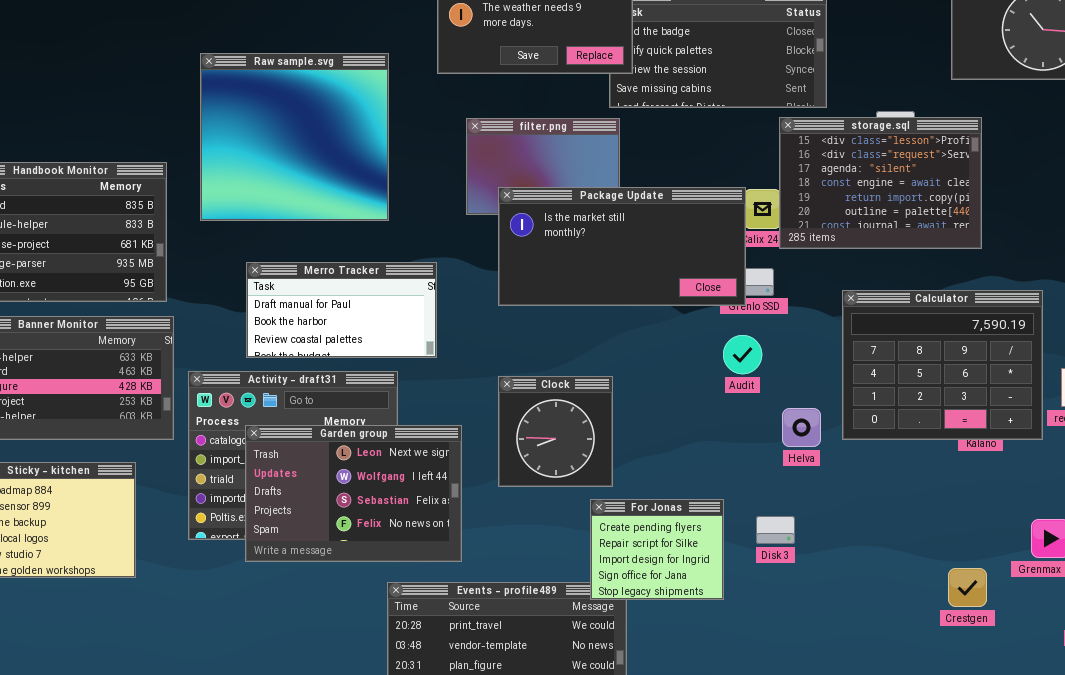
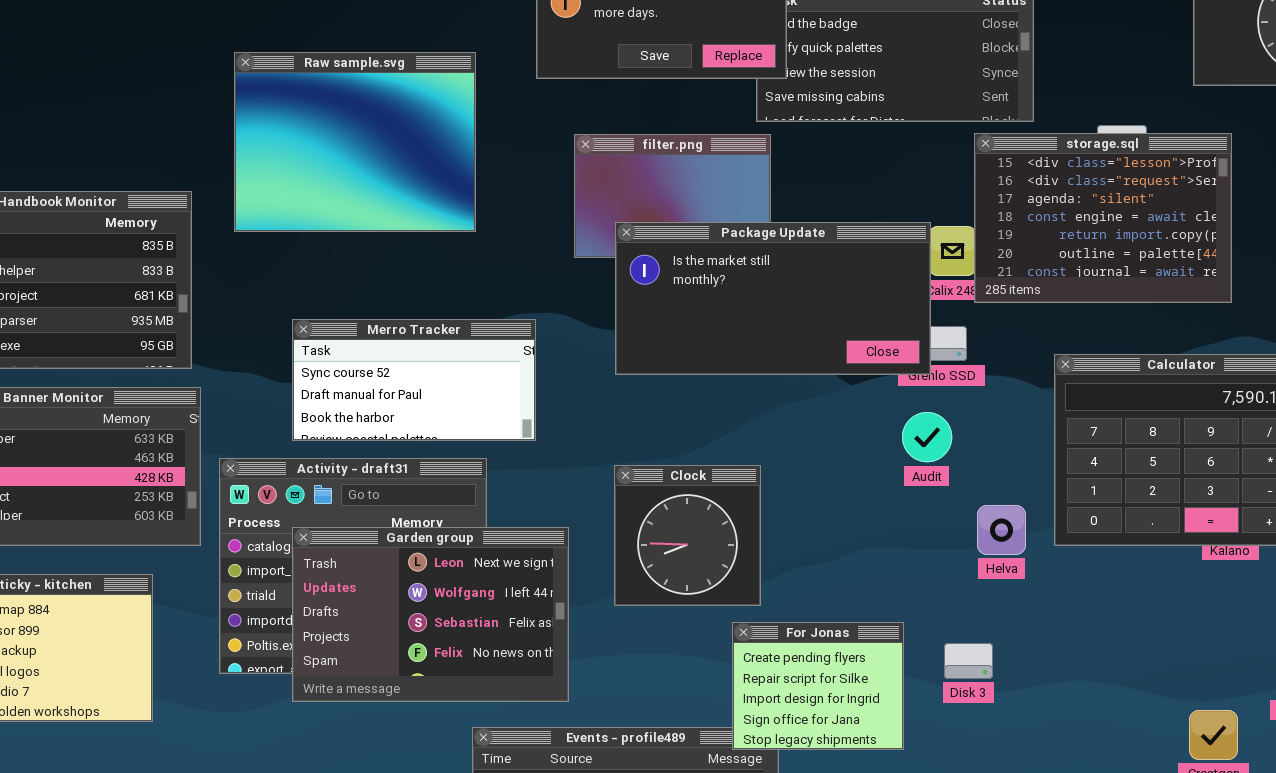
Raw sample.svg: [200,53,389,221] -> [234,52,476,232], resized
Merro Tracker: [246,262,437,358] -> [292,319,536,441], scrolled up 1 row

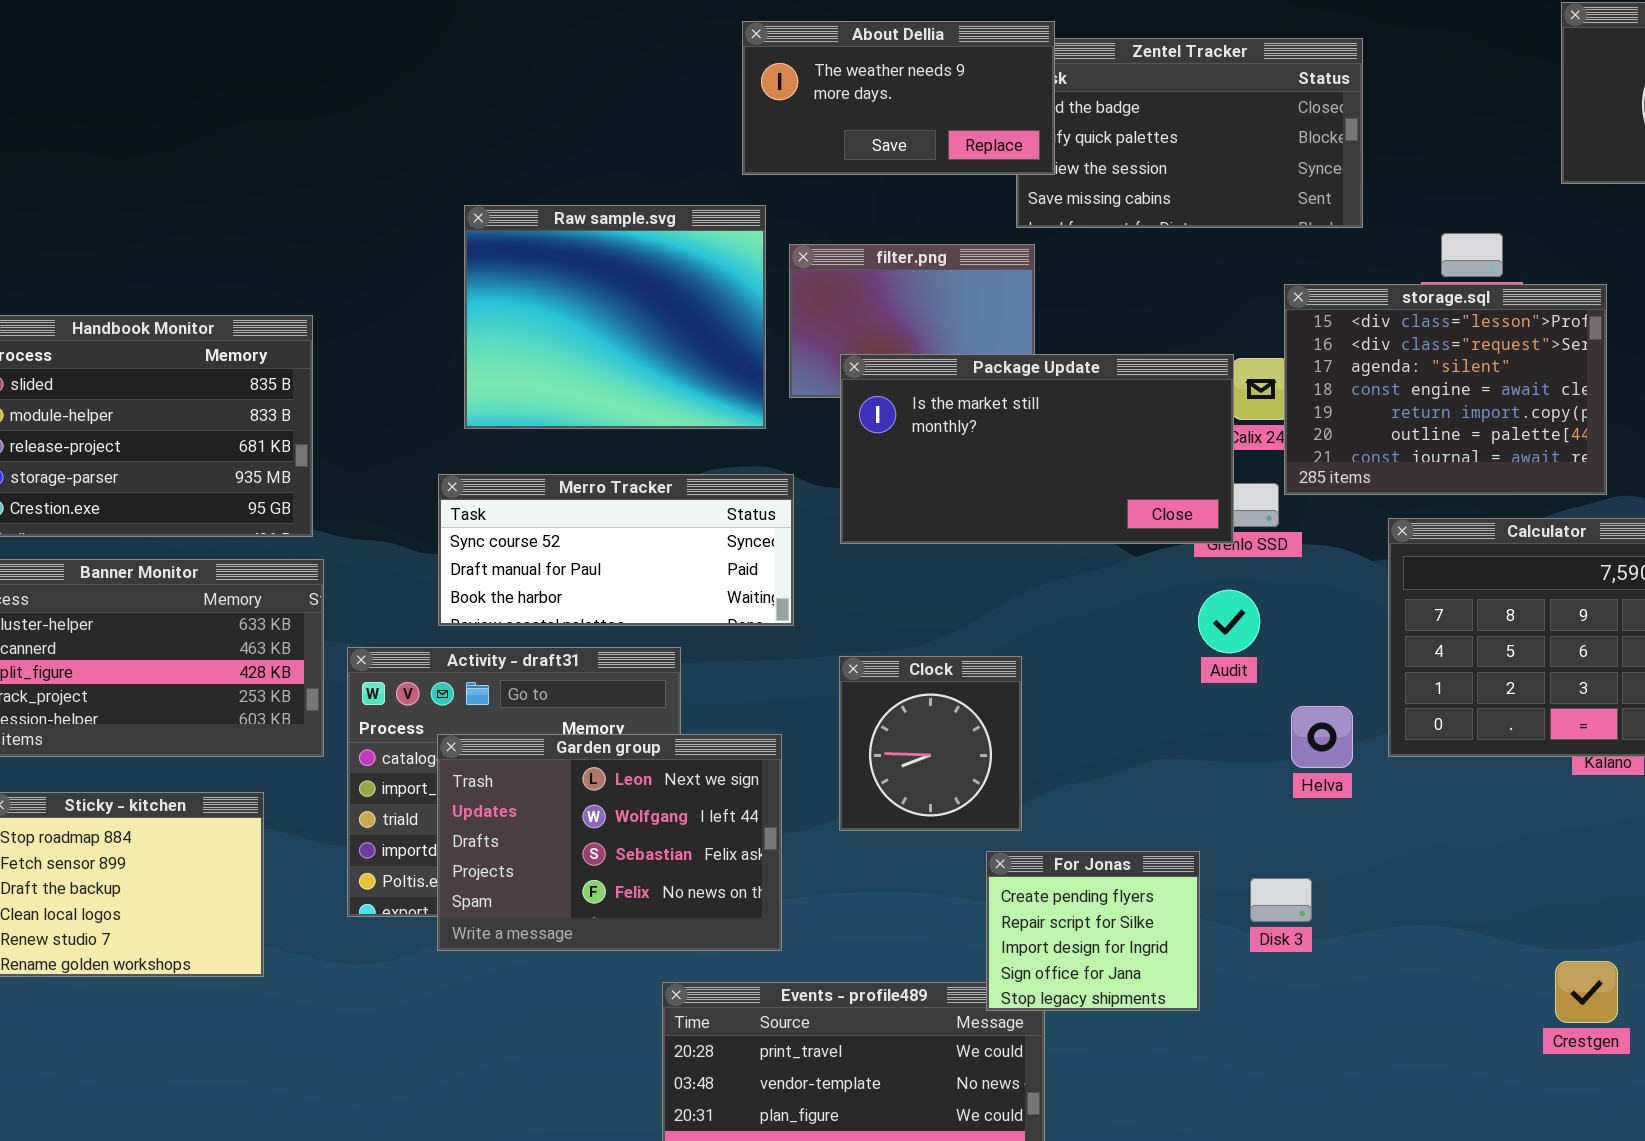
Raw sample.svg: [234,52,476,232] -> [464,205,766,429], moved
storage.sql: [974,133,1232,303] -> [1284,284,1607,495], moved
Merro Tracker: [292,319,536,441] -> [438,474,794,626], resized

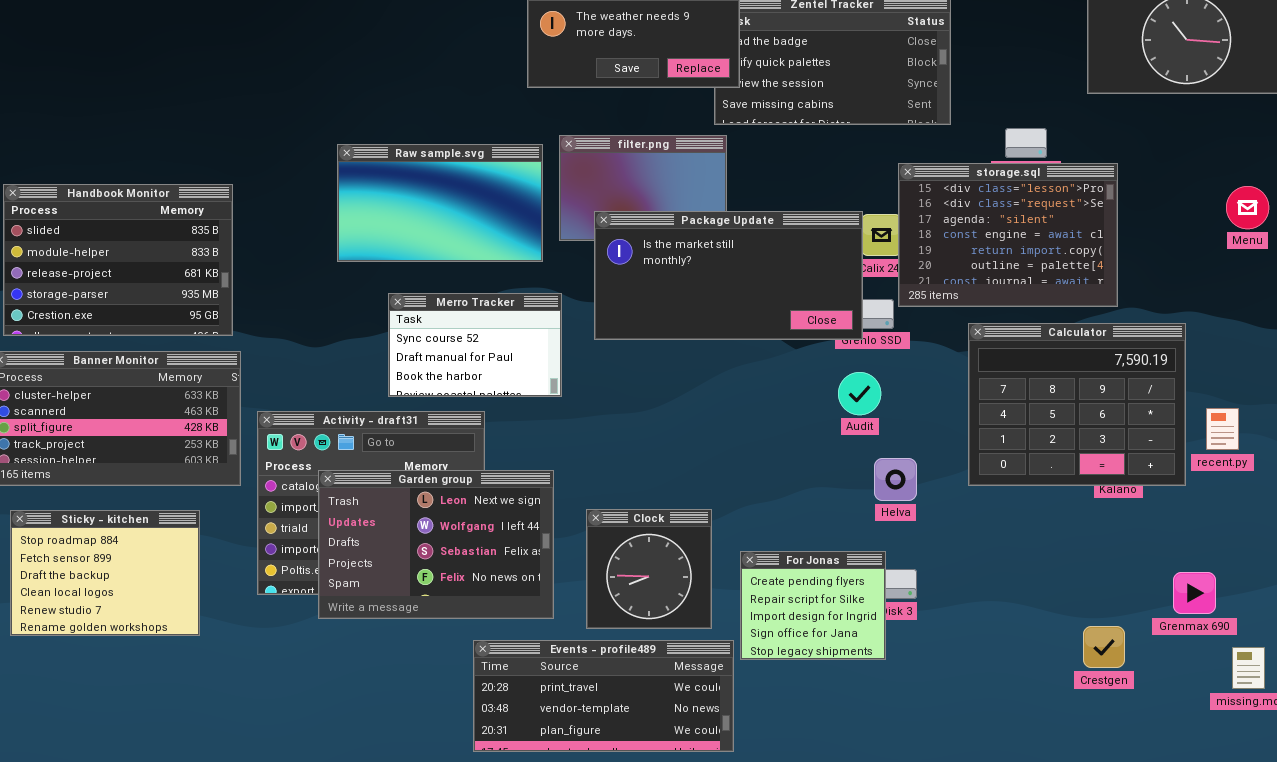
Raw sample.svg: [464,205,766,429] -> [337,144,543,262], resized
Merro Tracker: [438,474,794,626] -> [388,293,562,397], resized
Clock: [839,656,1022,831] -> [586,509,712,629], moved
Helva: [1291,706,1353,768] -> [874,458,917,501], moved
For Jonas: [986,851,1200,1011] -> [740,551,886,660], moved

